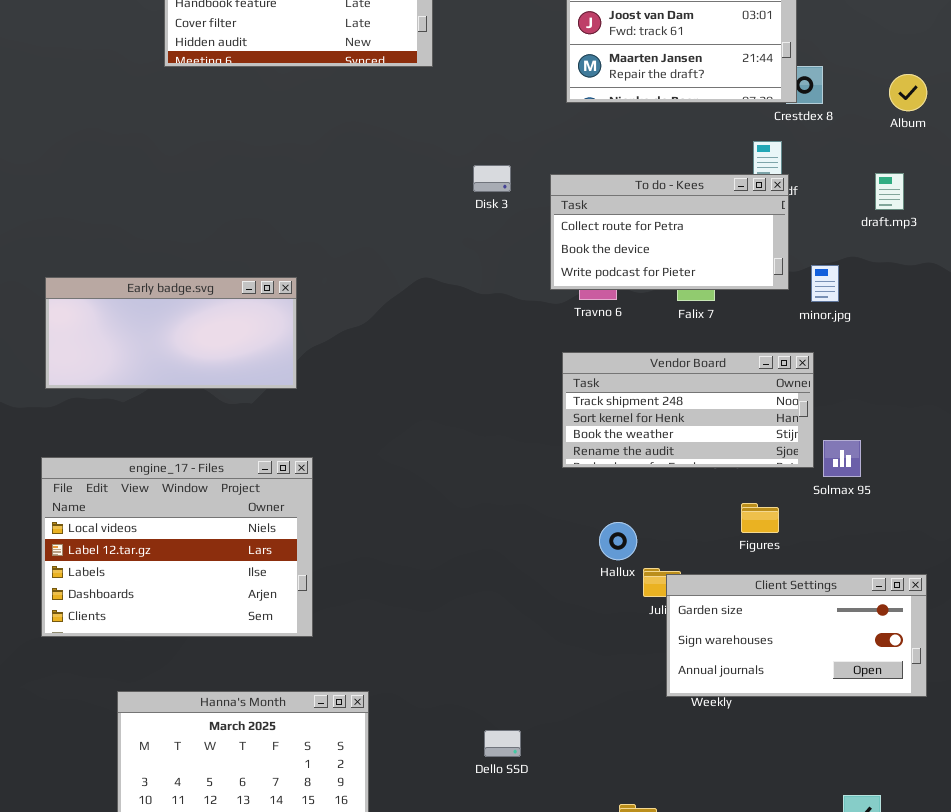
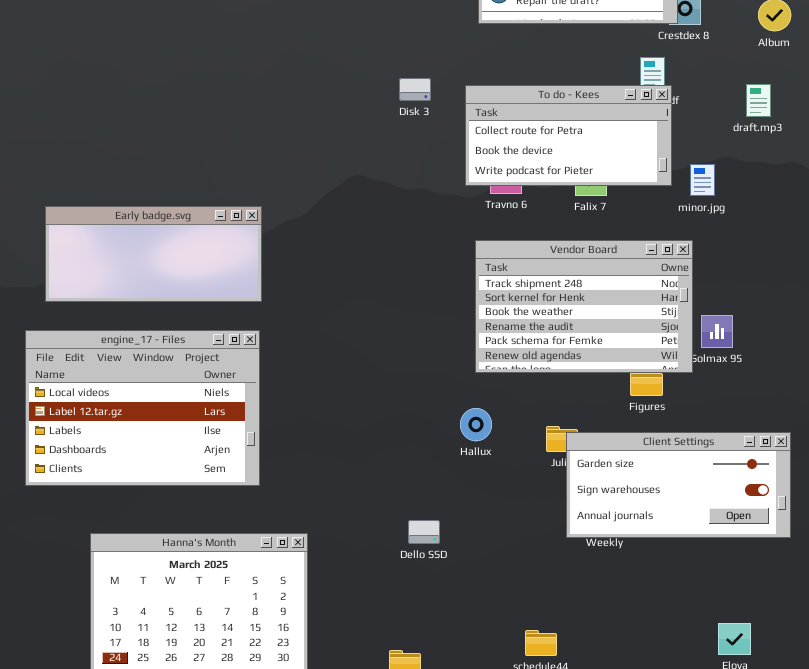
Early badge.svg: [45,277,297,389] -> [45,206,262,302], moved
Vendor Board: [562,352,814,468] -> [475,240,693,373], resized
Hallux: [599,522,637,560] -> [460,408,492,441], moved
Dello SSD: [484,730,521,757] -> [408,520,440,544], moved

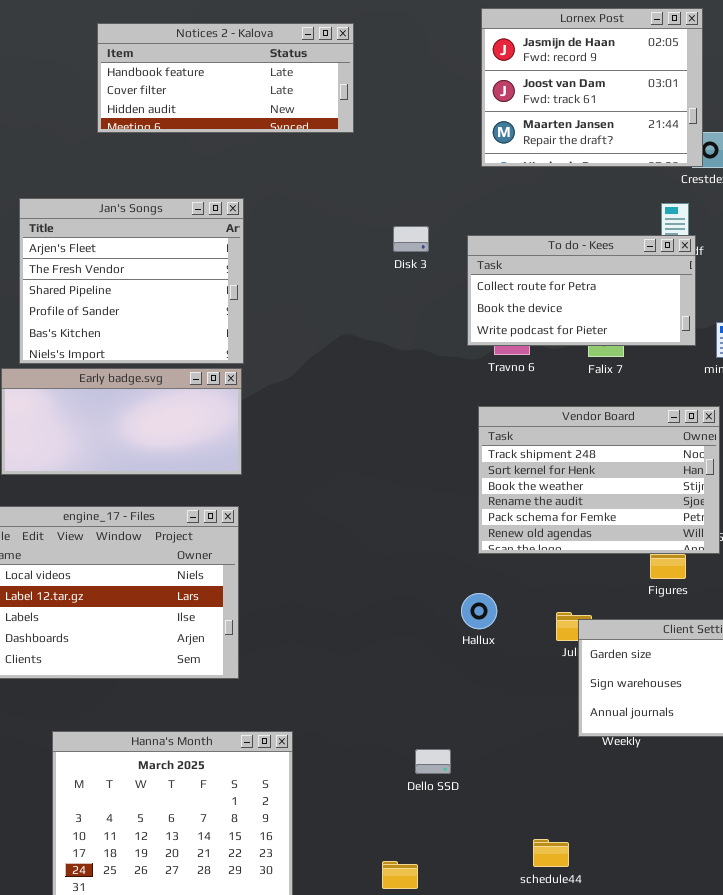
Jan's Songs: none -> [19,198,244,364], opened
Dello SSD: [408,520,440,544] -> [415,749,451,774], moved

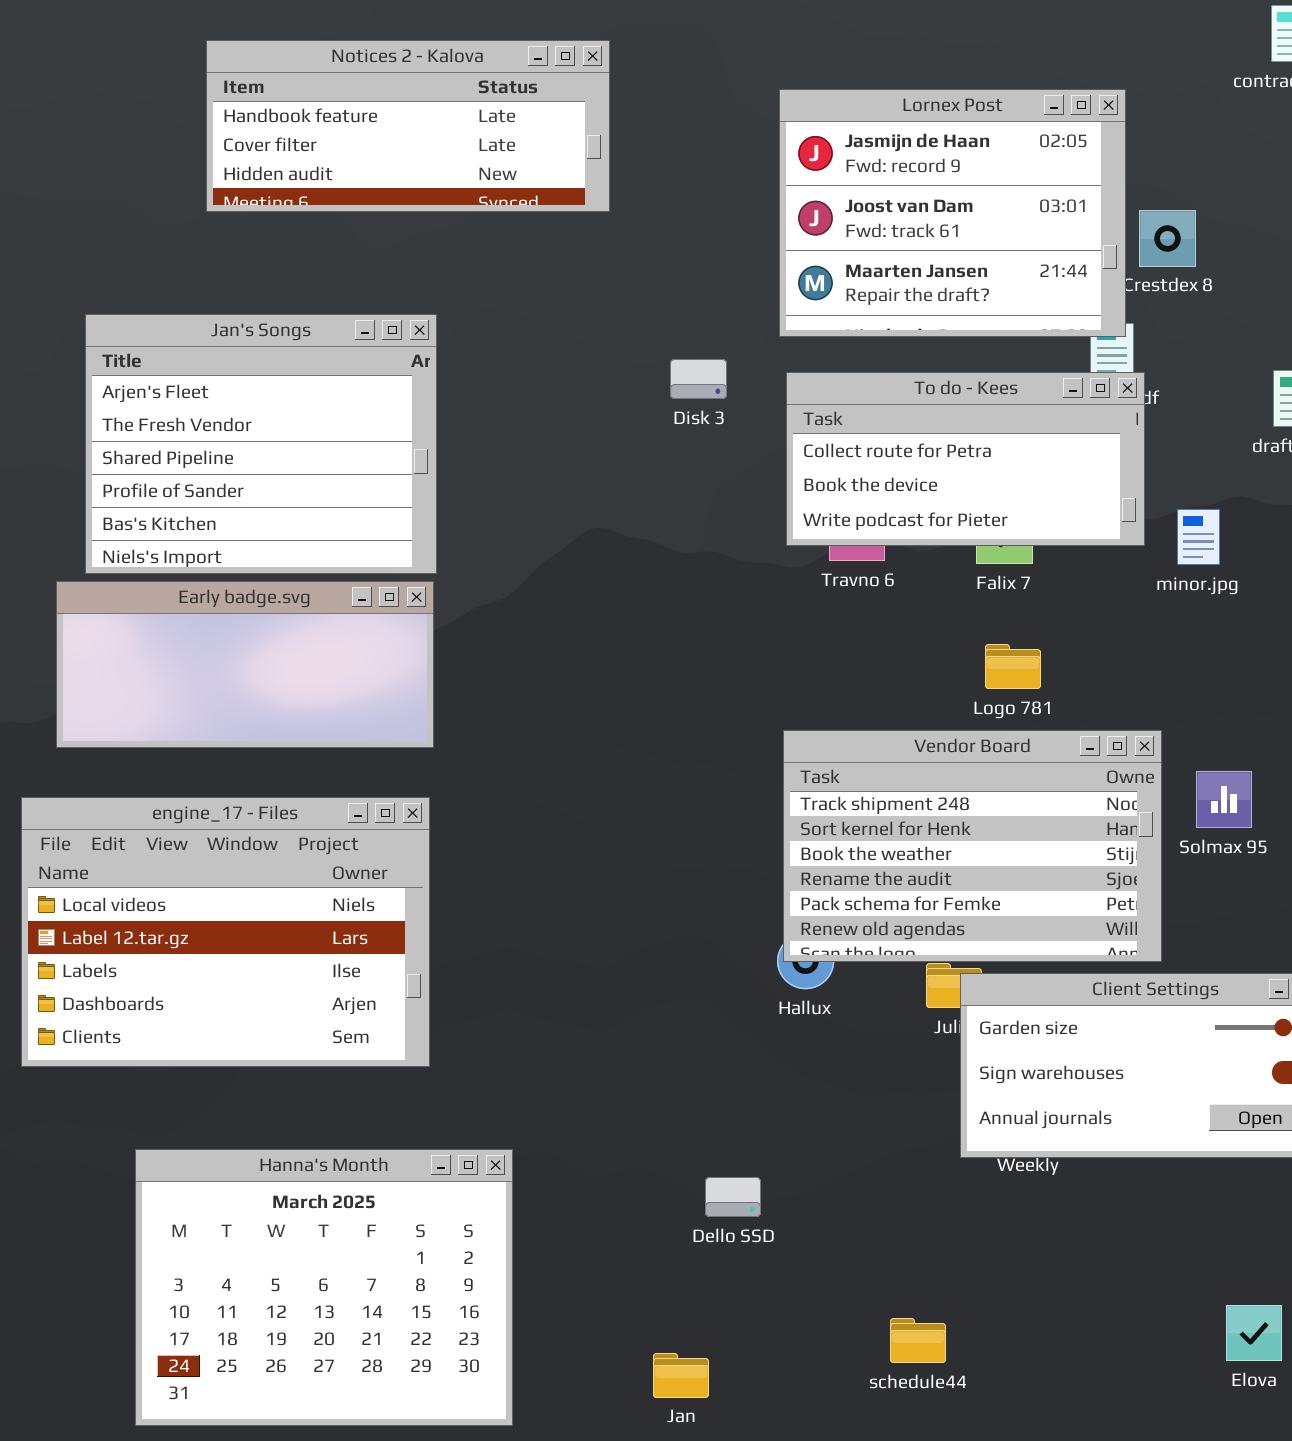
Lornex Post: [481,8,703,167] -> [779,89,1126,337], moved
Vendor Board: [478,406,720,554] -> [783,730,1162,962], moved

